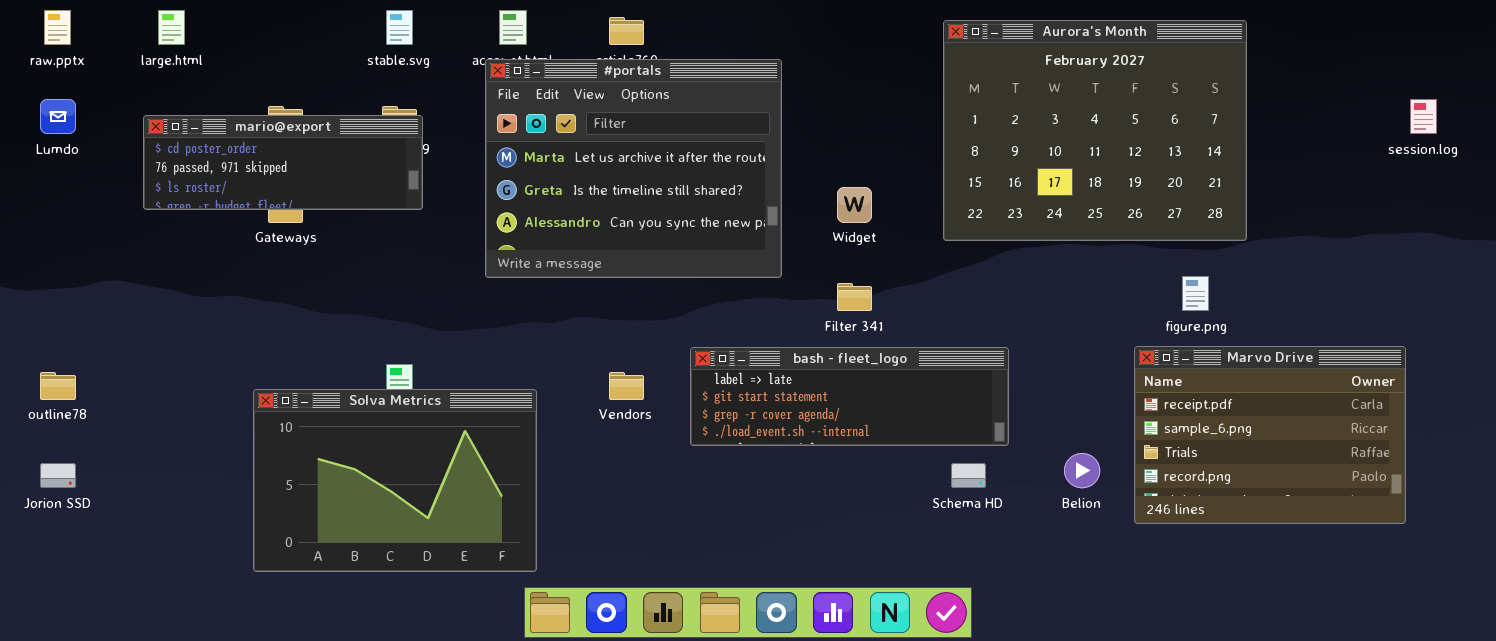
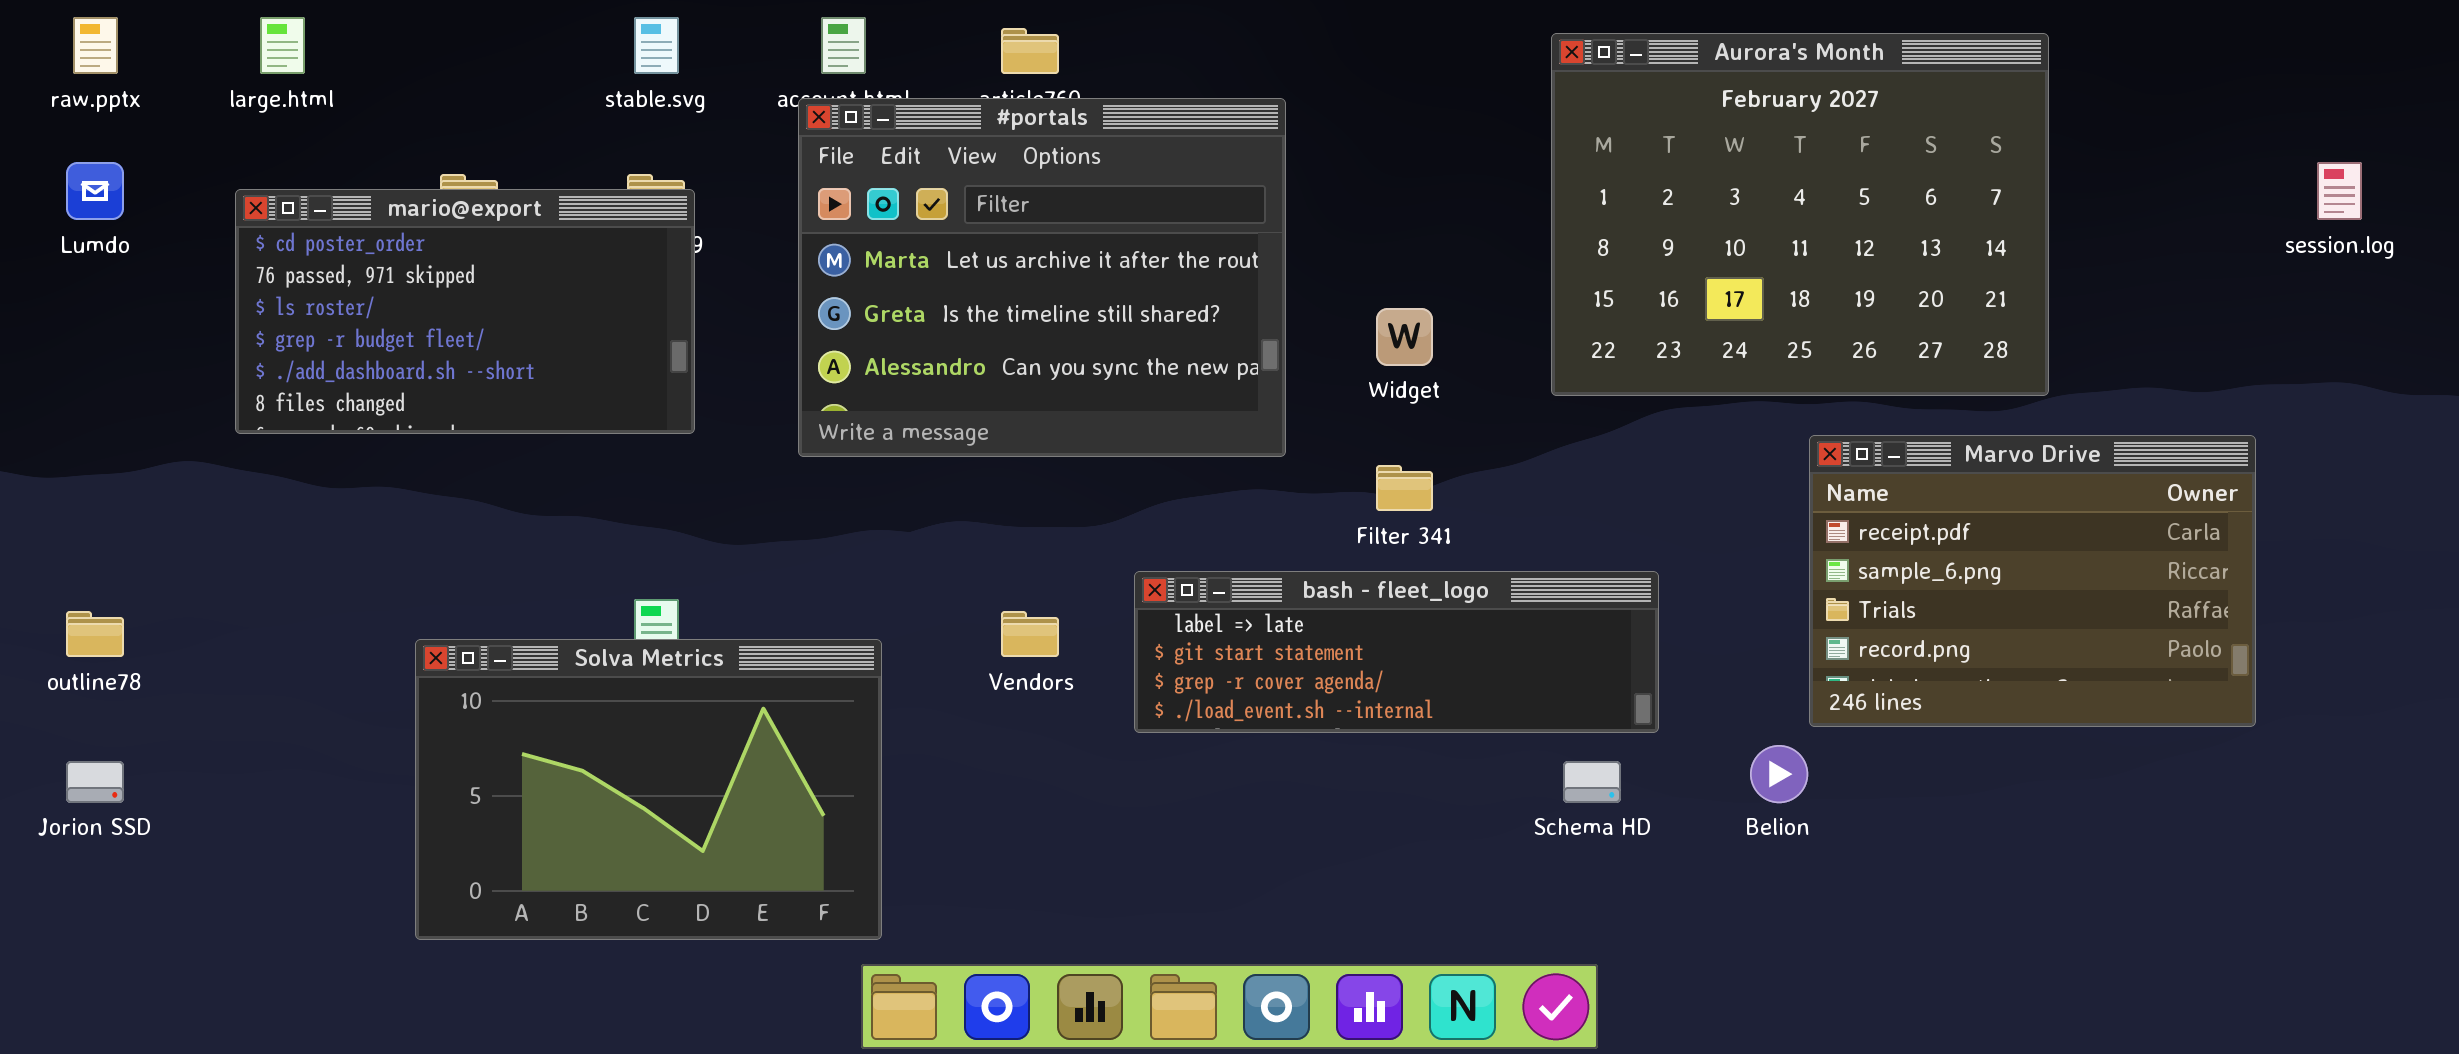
mario@export: [143,115,423,210] -> [235,189,695,434], resized
Marvo Drive: [1134,346,1406,524] -> [1809,435,2256,727], moved

